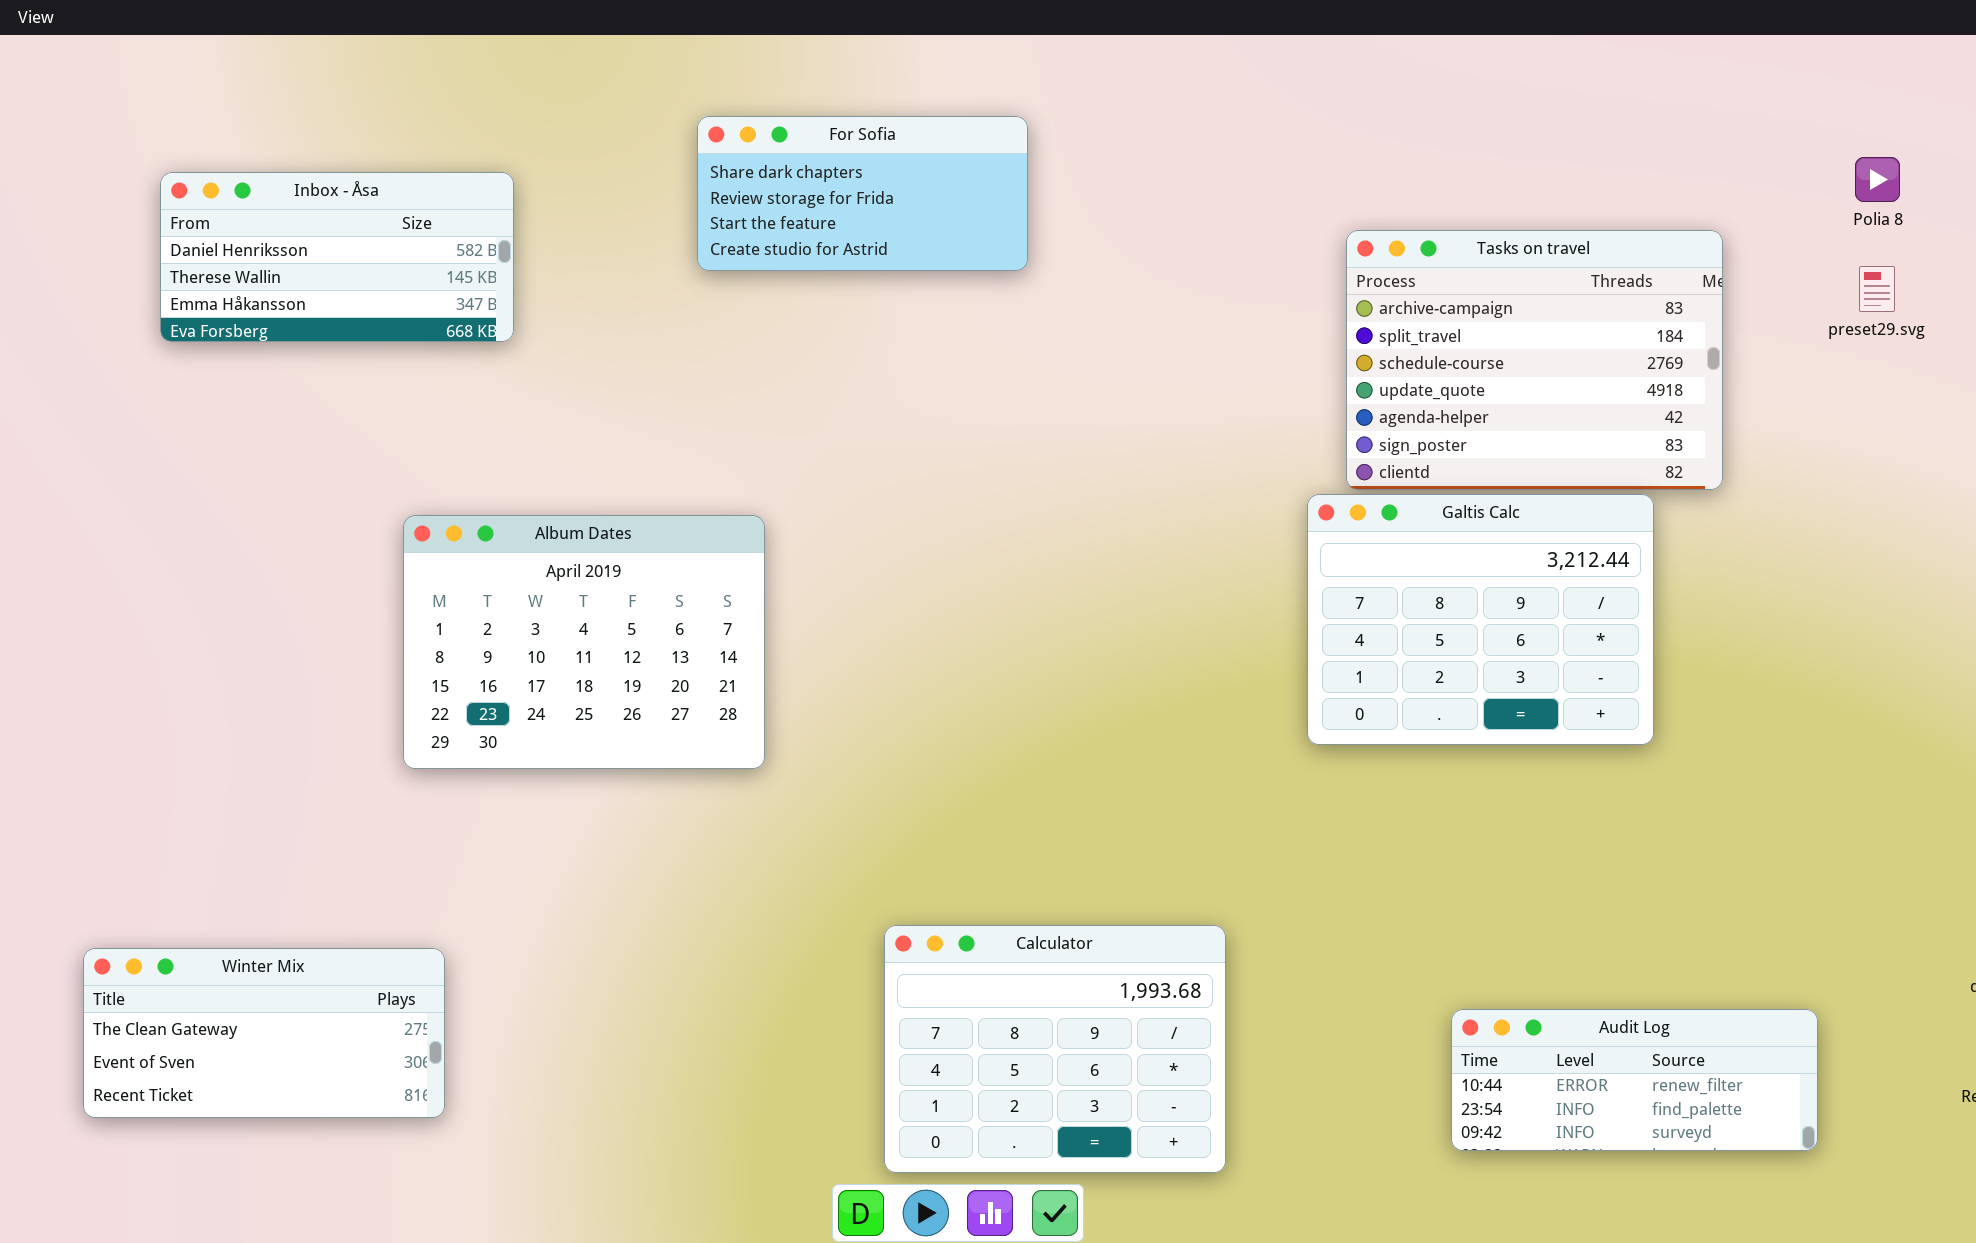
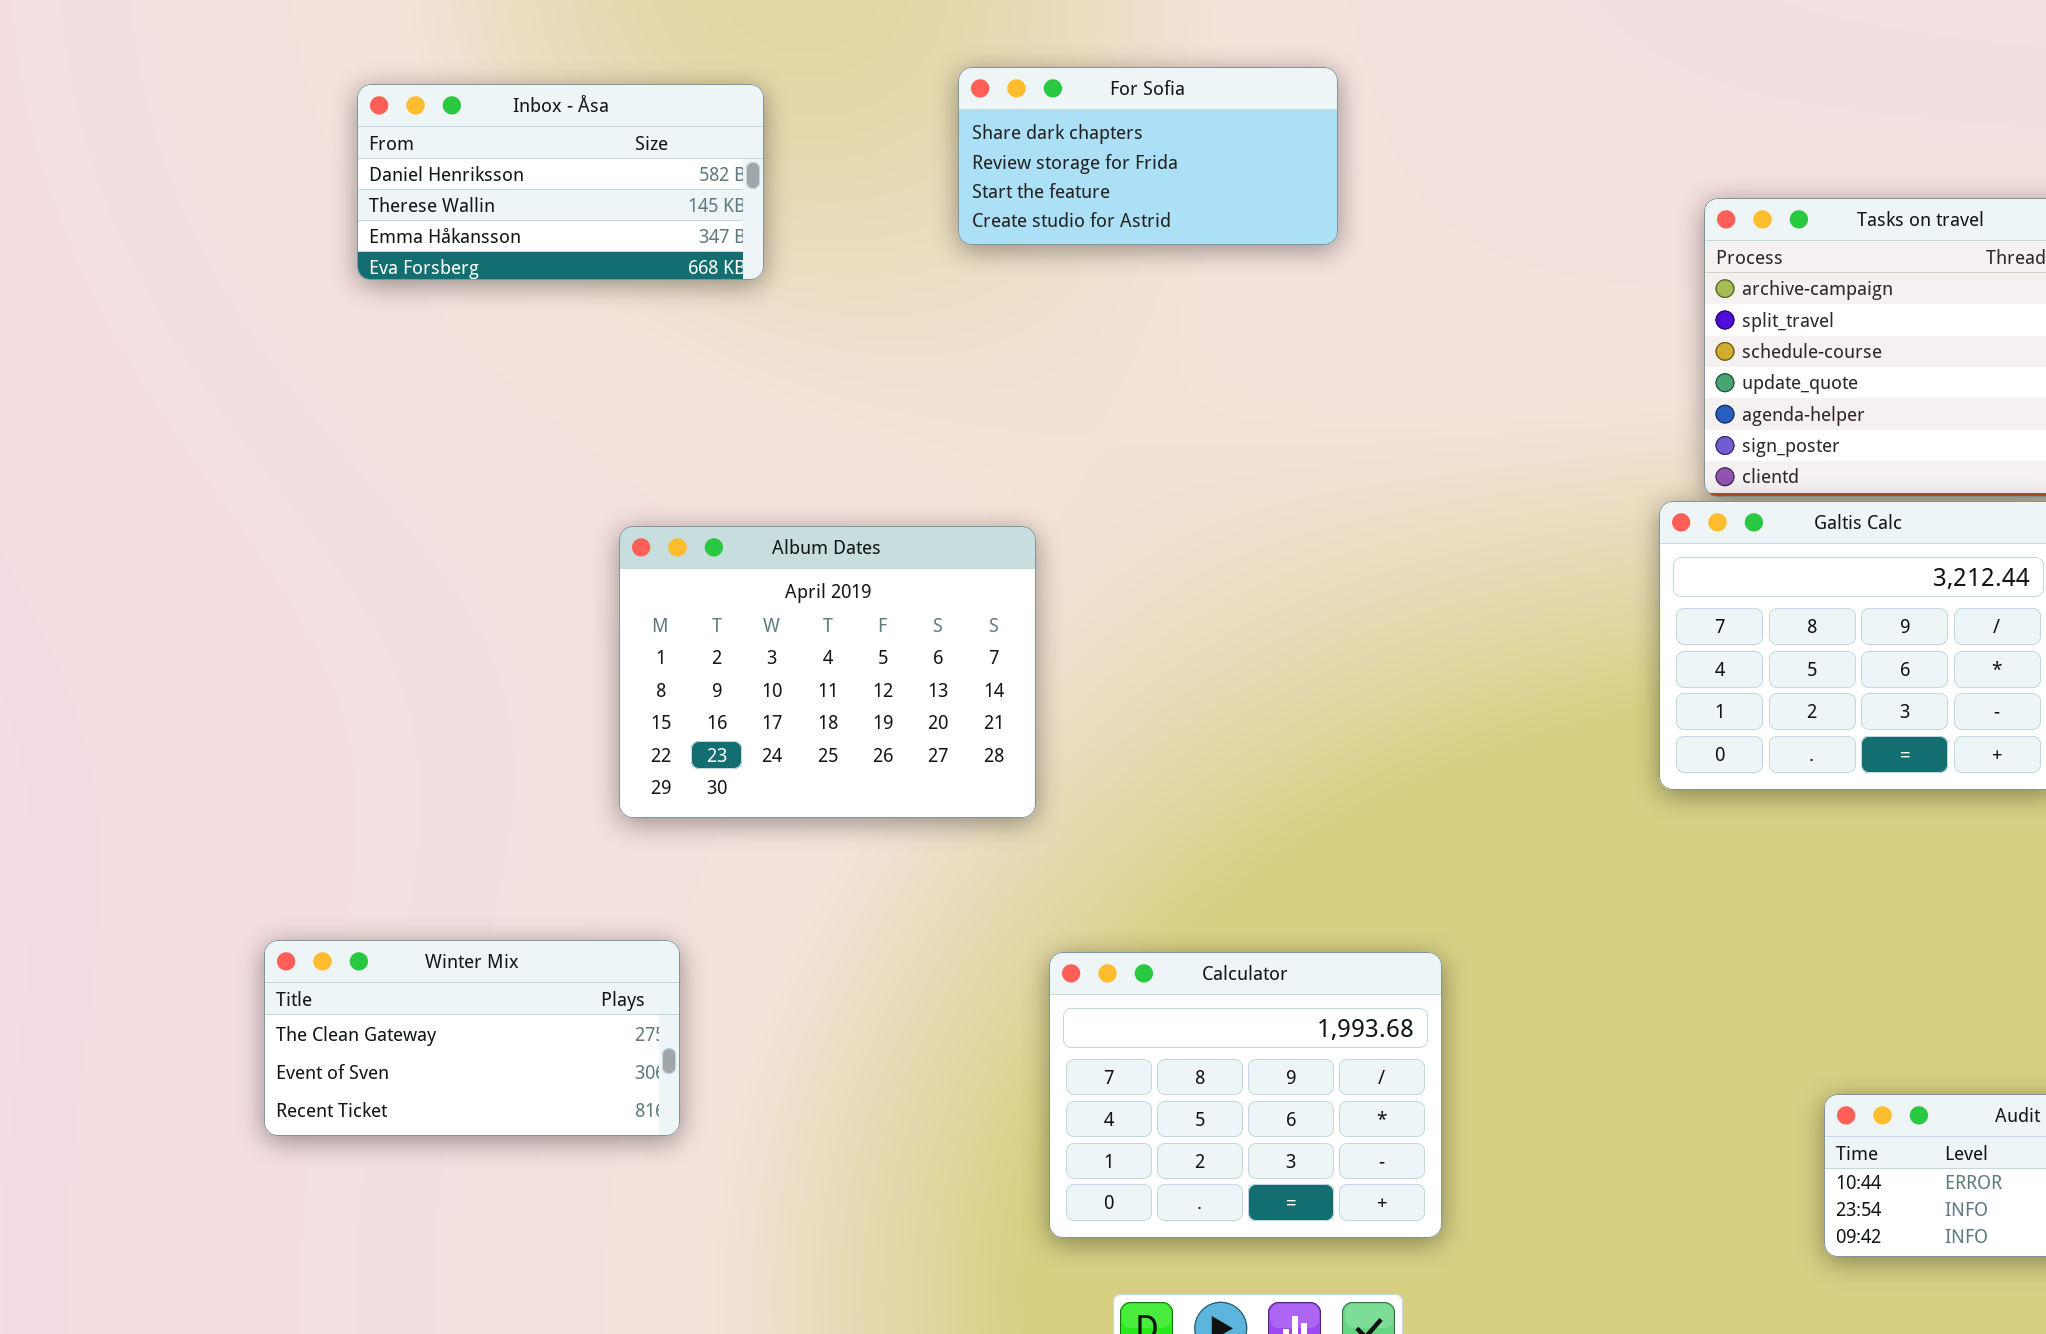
Inbox - Åsa: [160,172,514,342] -> [357,84,764,280], moved
Calculator: [884,925,1226,1173] -> [1049,952,1442,1238], moved
Winter Mix: [83,948,445,1118] -> [264,940,680,1136], moved

